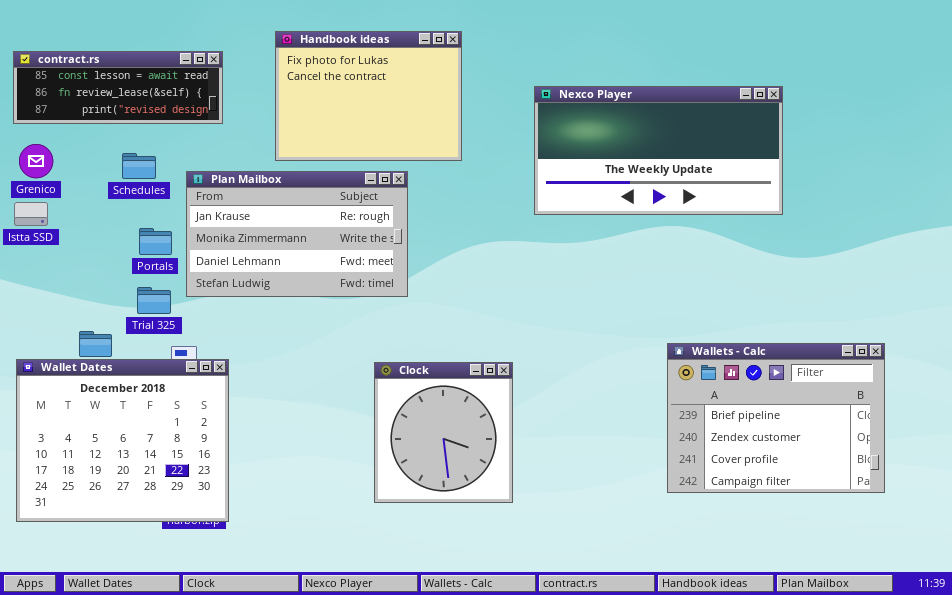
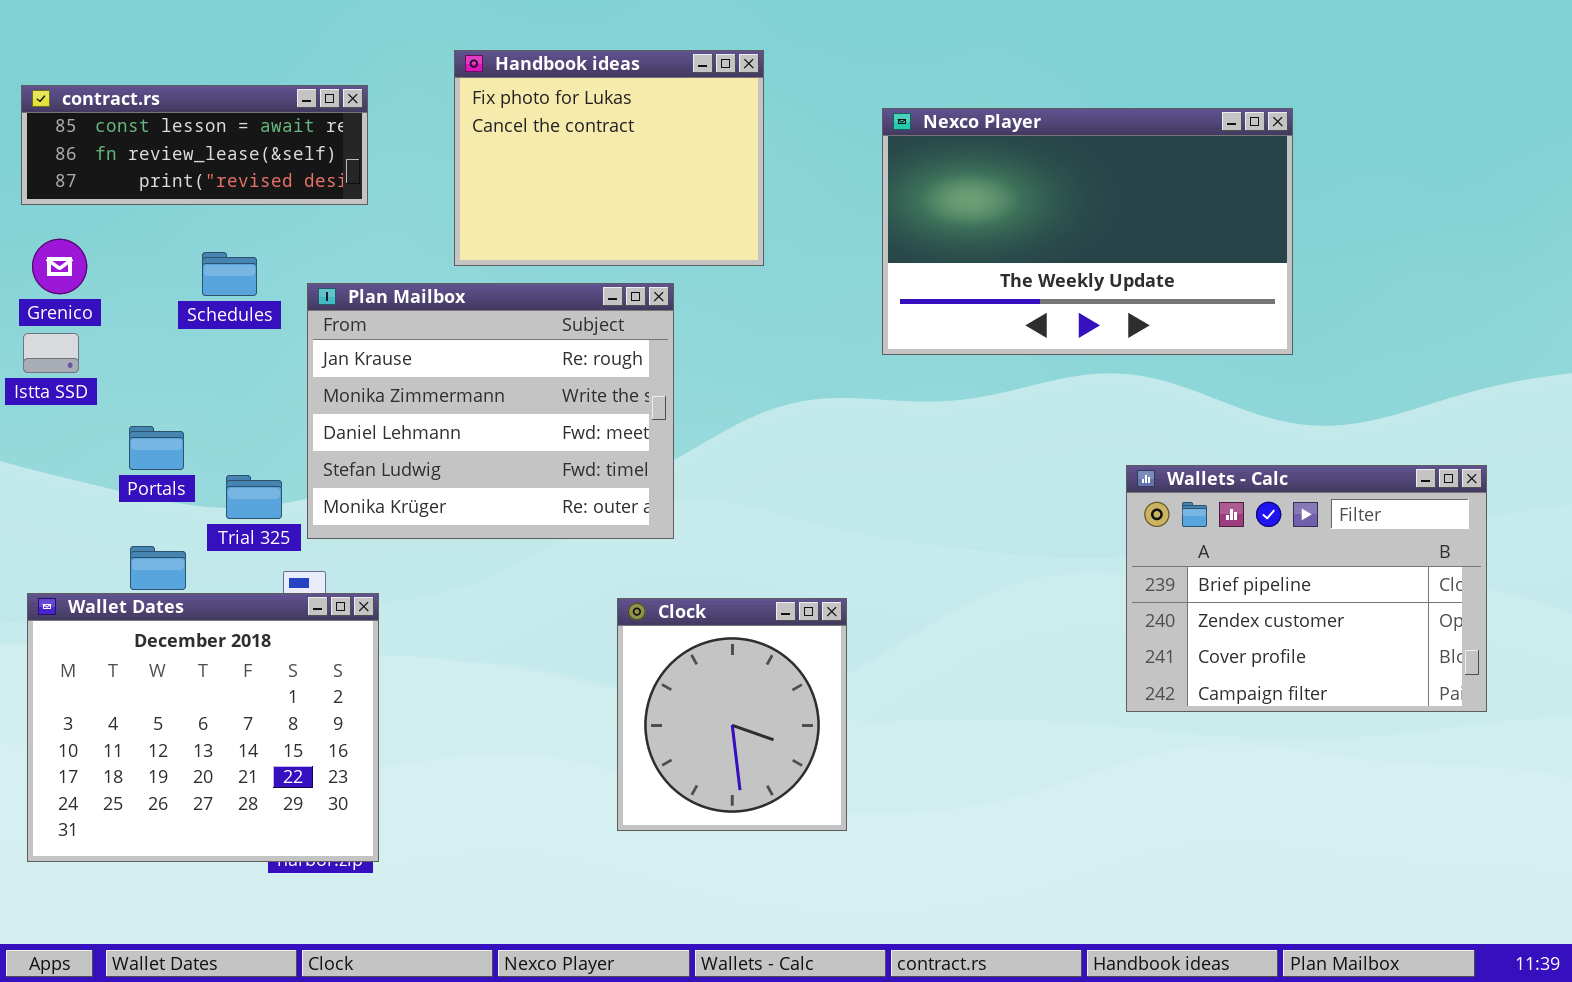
Nexco Player: [534,86,783,215] -> [882,108,1293,355], resized
Plan Mailbox: [186,171,408,297] -> [307,283,674,539], resized
Portals: [139,228,172,255] -> [129,426,184,470], moved
Wallets - Calc: [667,343,885,493] -> [1126,465,1487,712], moved

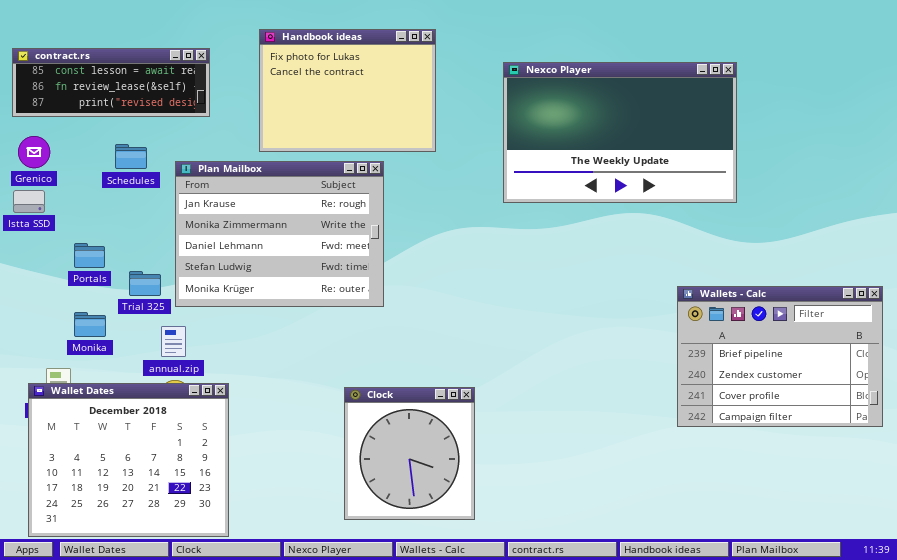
Wallets - Calc: [1126,465,1487,712] -> [677,286,883,427], moved
Wallet Dates: [27,593,379,862] -> [28,383,229,537], moved
Clock: [617,598,847,831] -> [344,387,475,520], moved

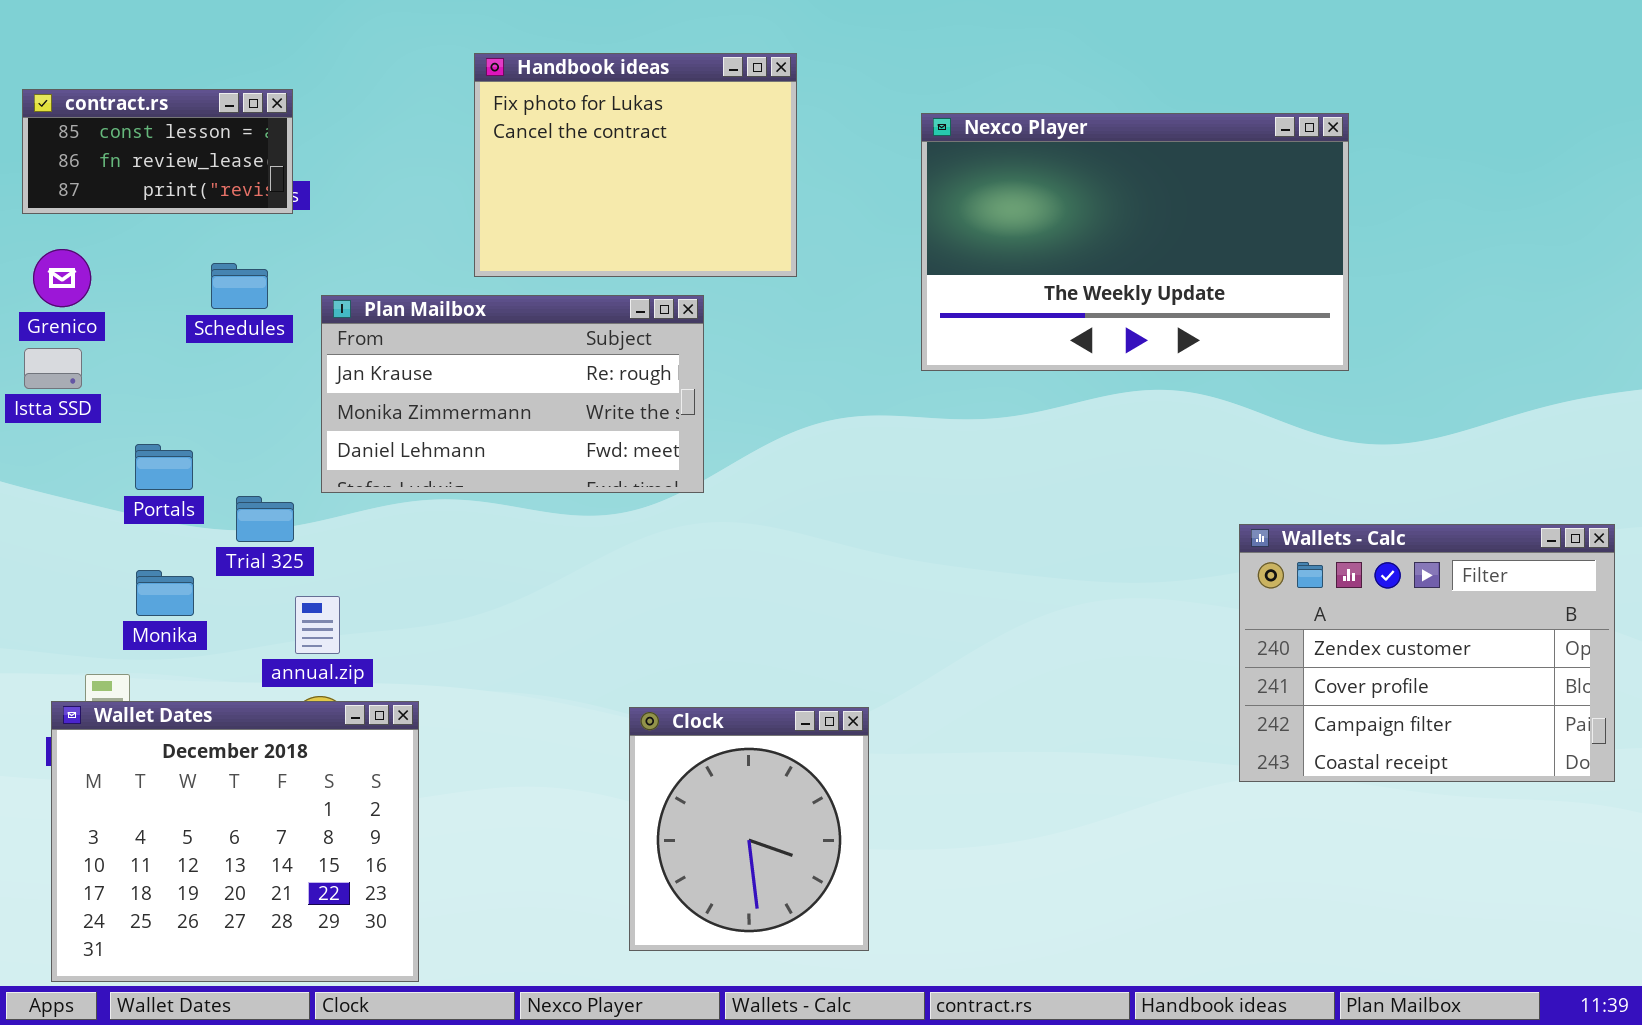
contract.rs: [12,48,210,117] -> [22,89,293,214], resized
Plan Mailbox: [175,161,384,307] -> [321,295,704,493], resized
Wallets - Calc: [677,286,883,427] -> [1239,524,1615,782], scrolled down 1 row

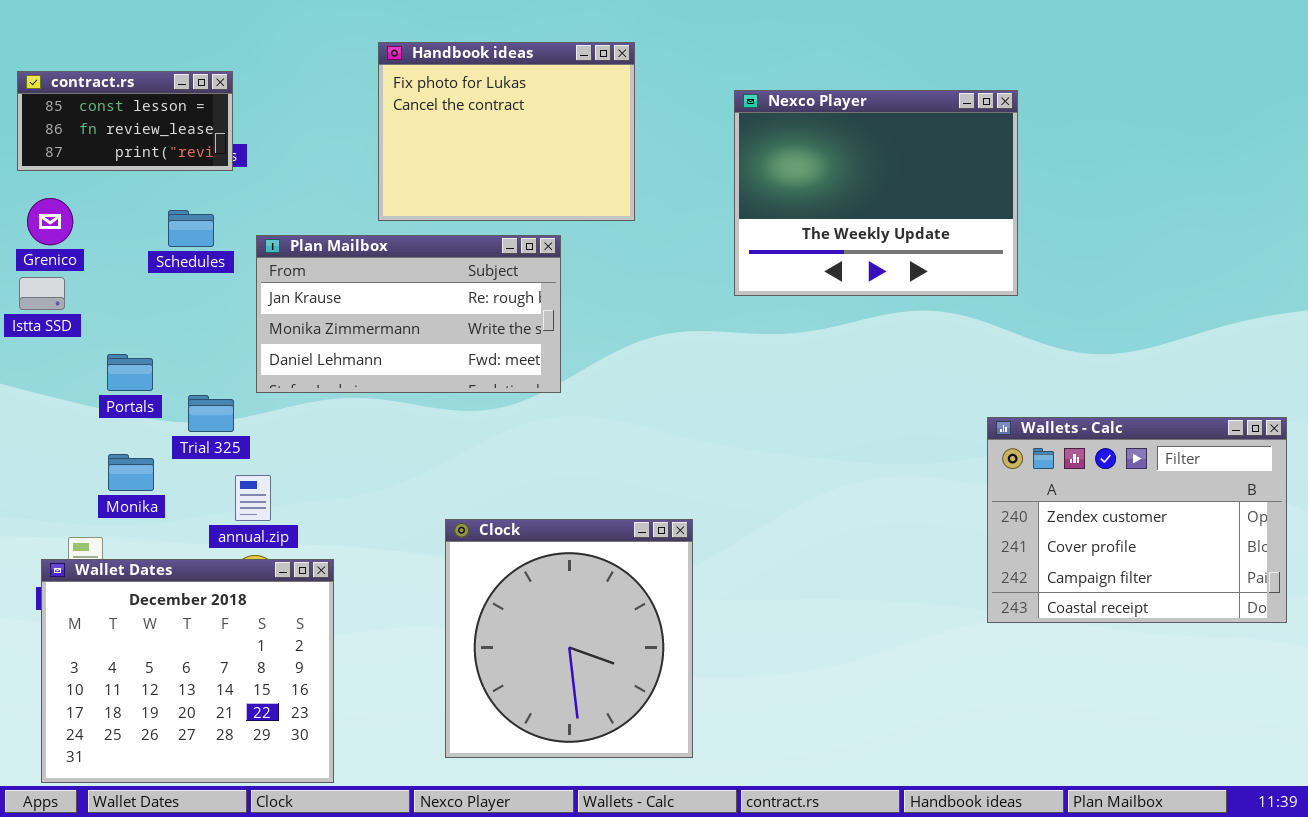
Nexco Player: [921,113,1349,371] -> [734,90,1018,296], resized
Clock: [629,707,869,951] -> [445,519,693,758], resized

